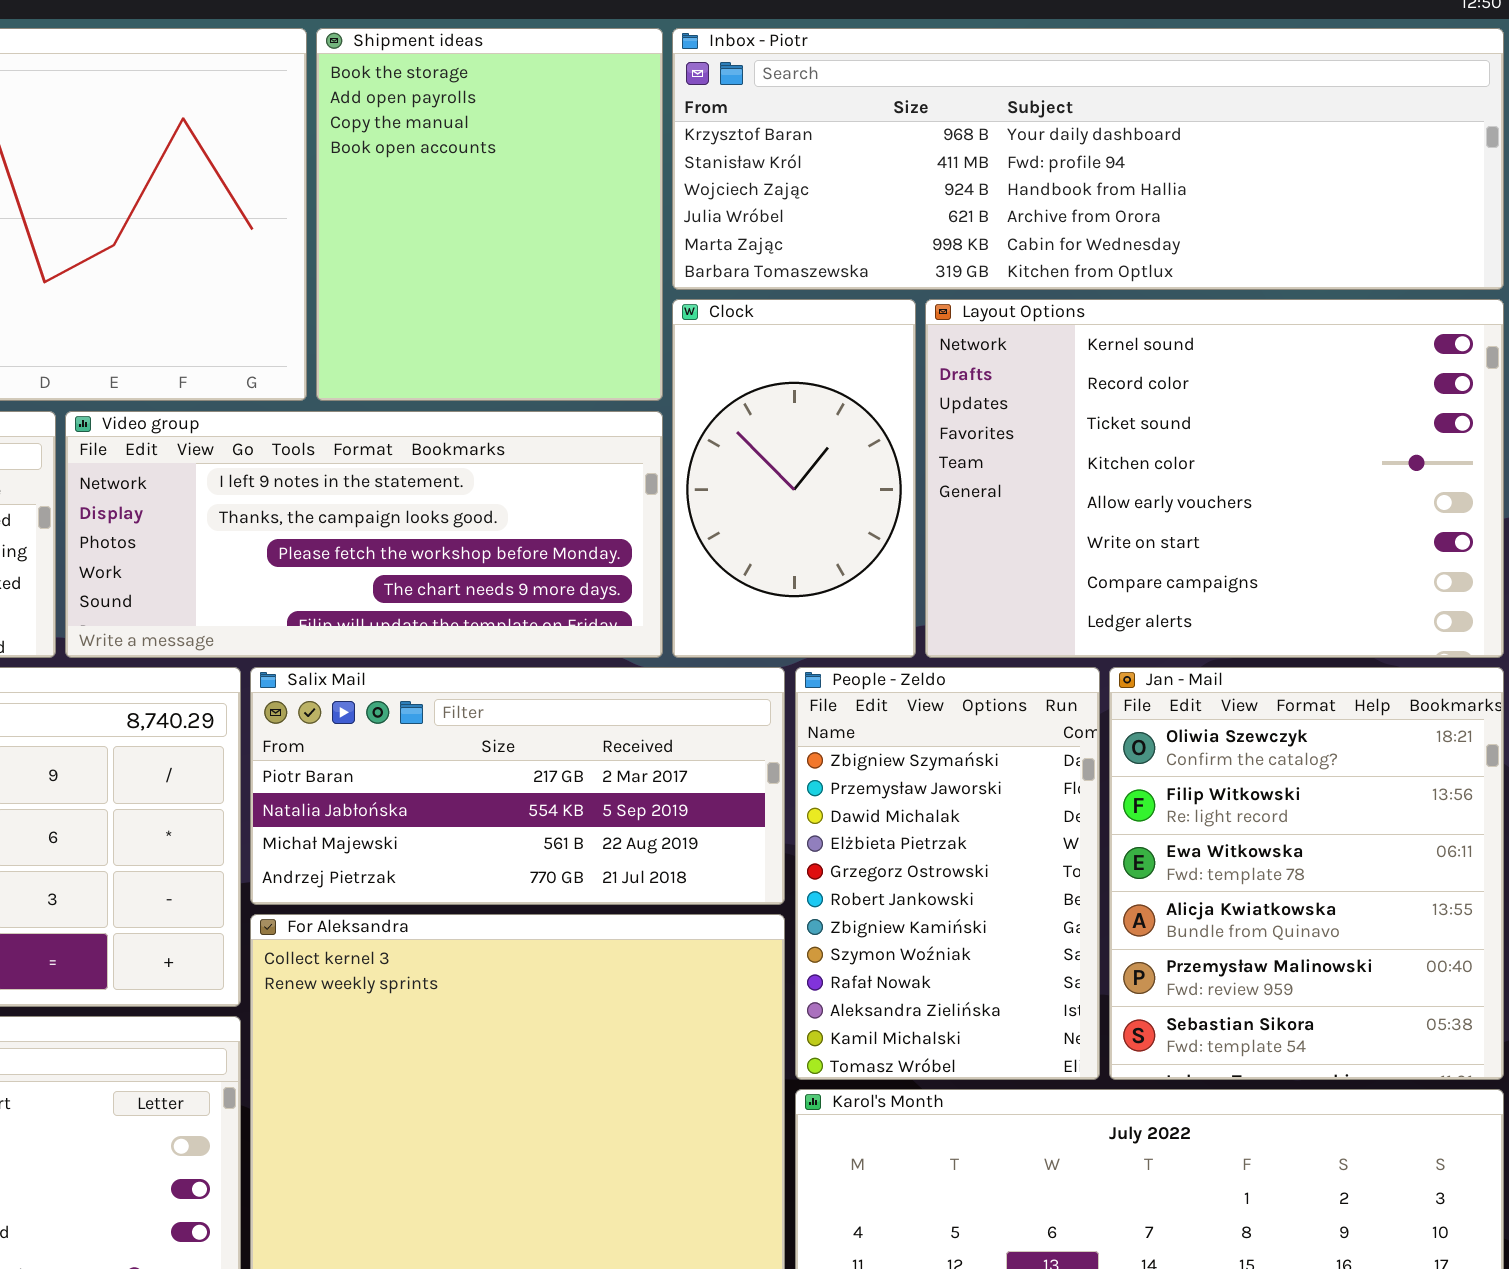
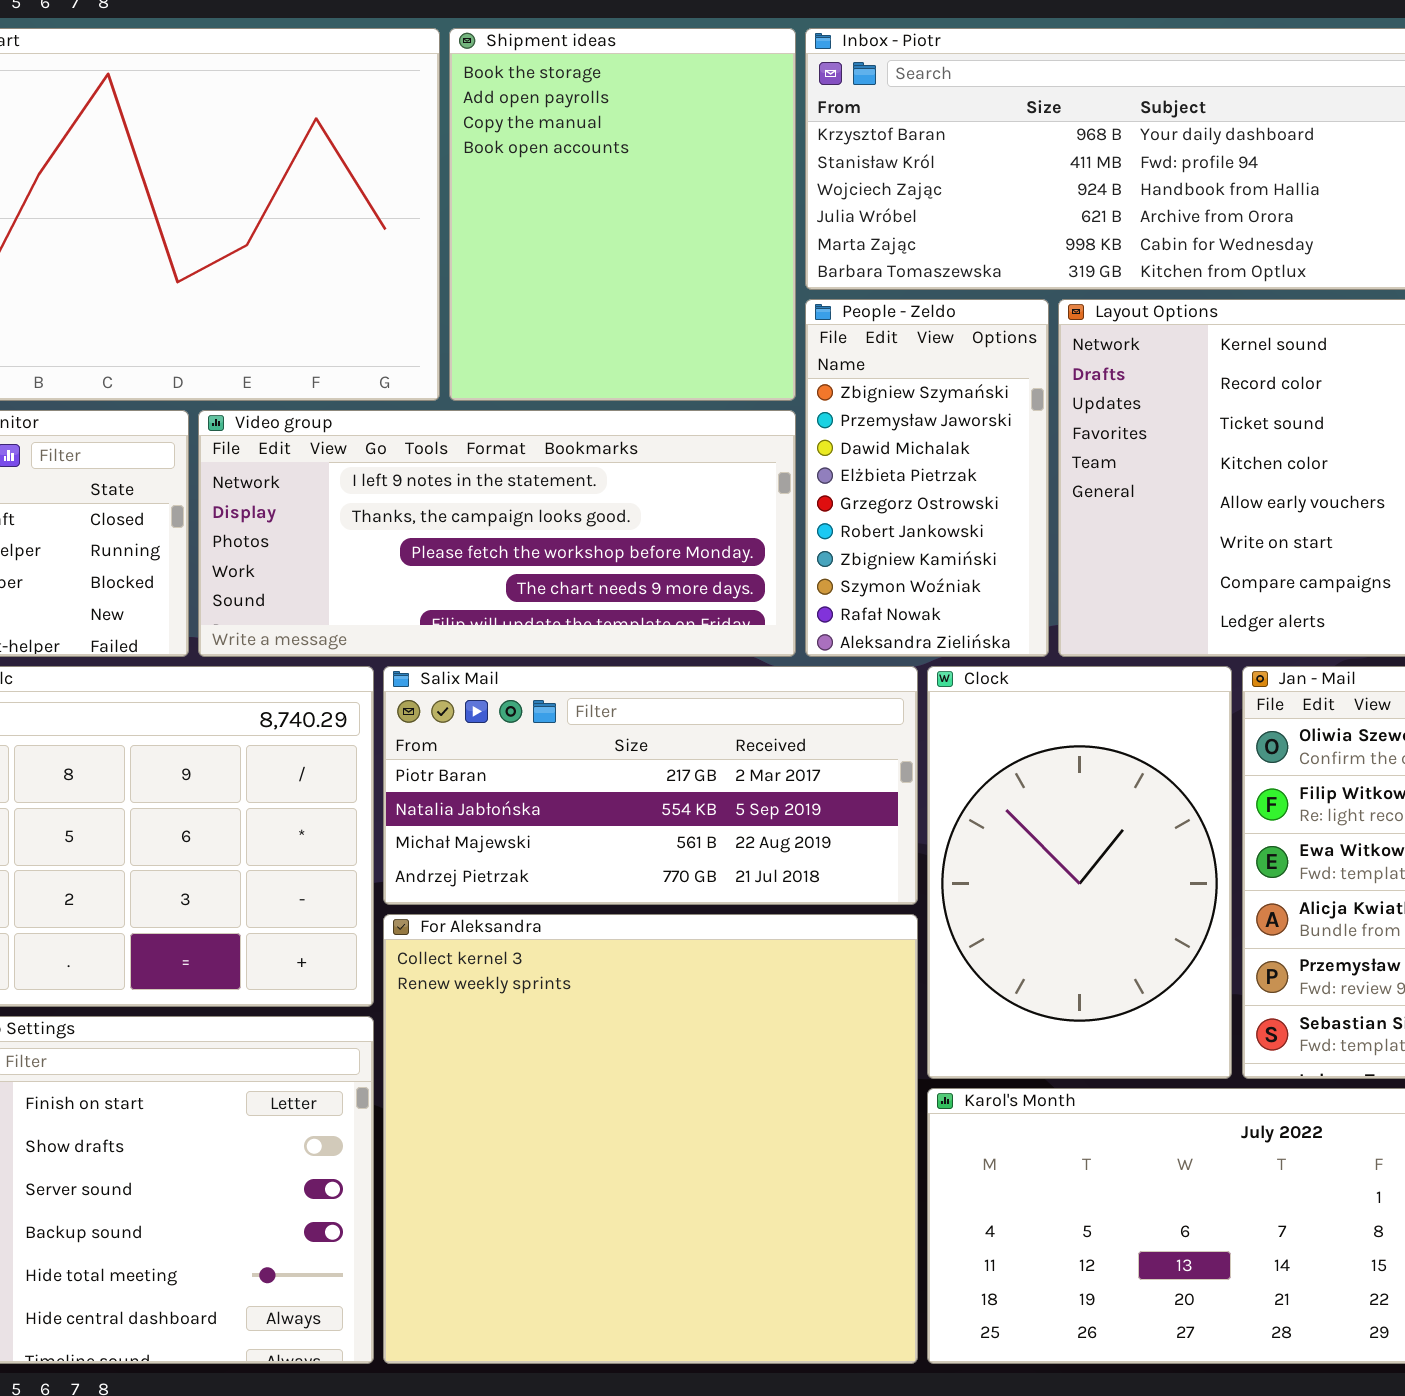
Clock: [672,299,916,658] -> [927,666,1232,1079], moved, resized
People - Zeldo: [795,667,1100,1080] -> [805,299,1049,657], moved, resized

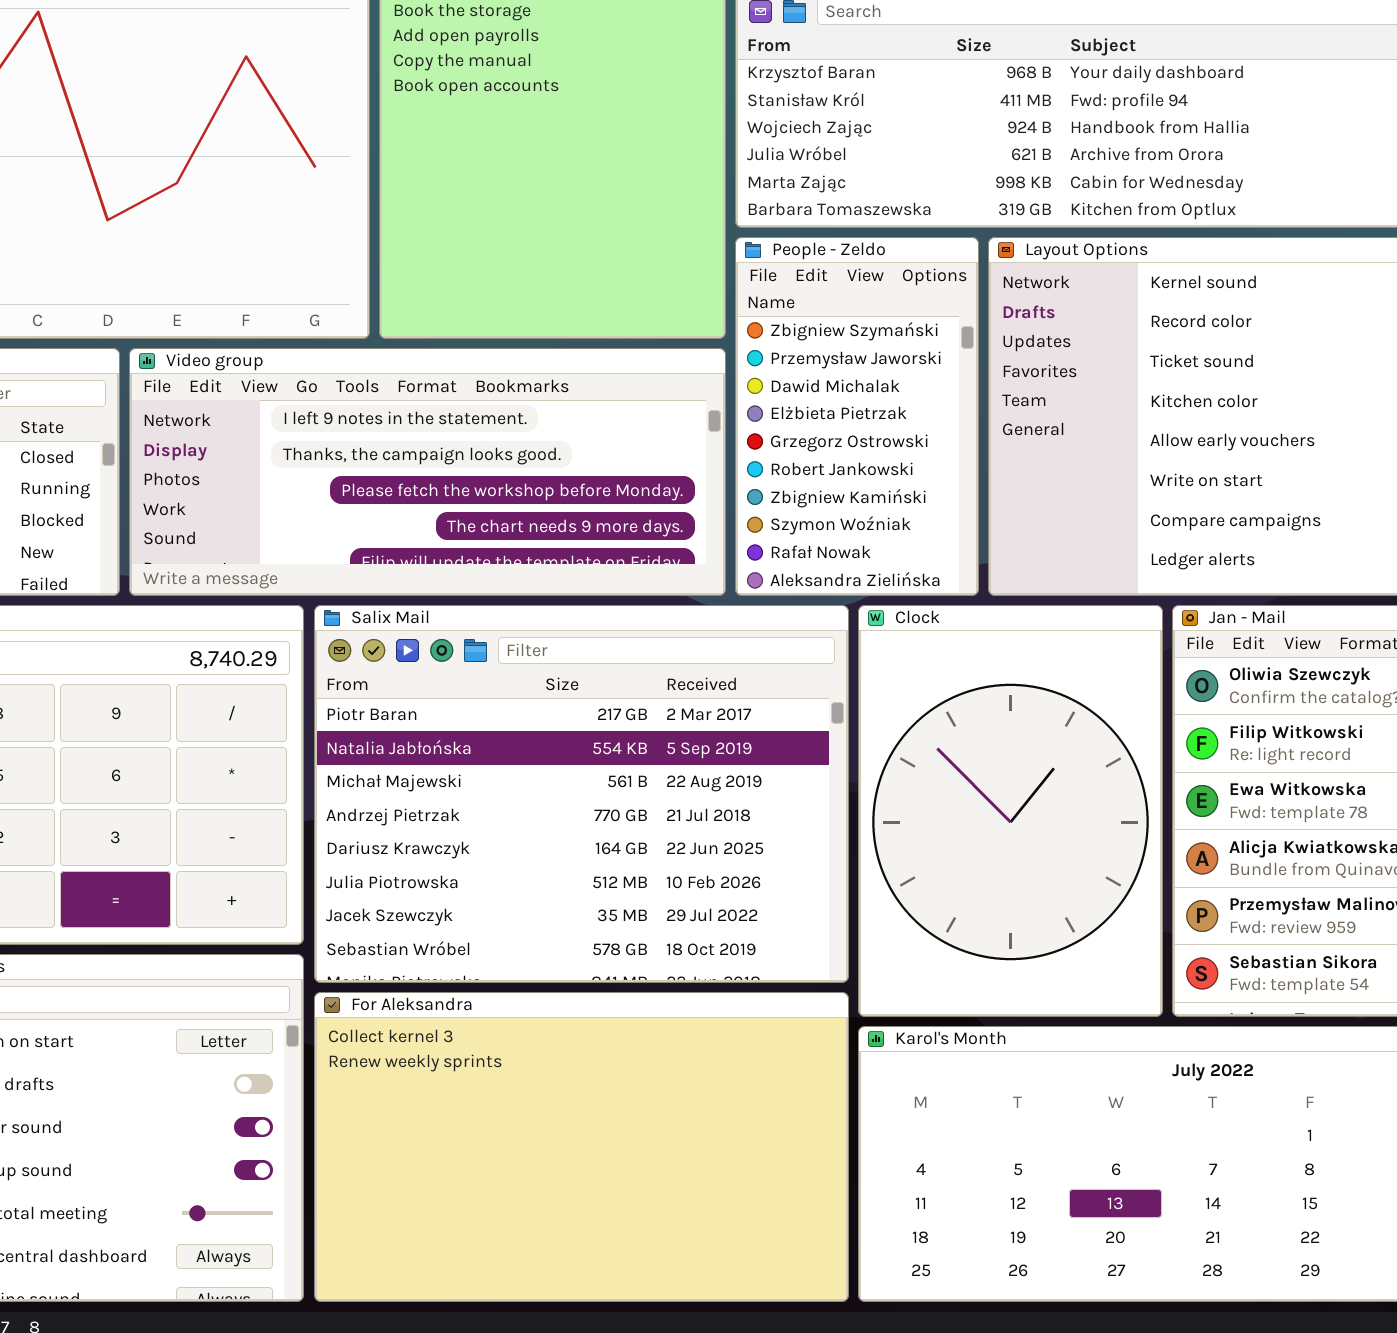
Salix Mail: [383,666,918,905] -> [314,605,849,983], resized
For Aleksandra: [383,914,918,1364] -> [314,992,849,1302], resized

